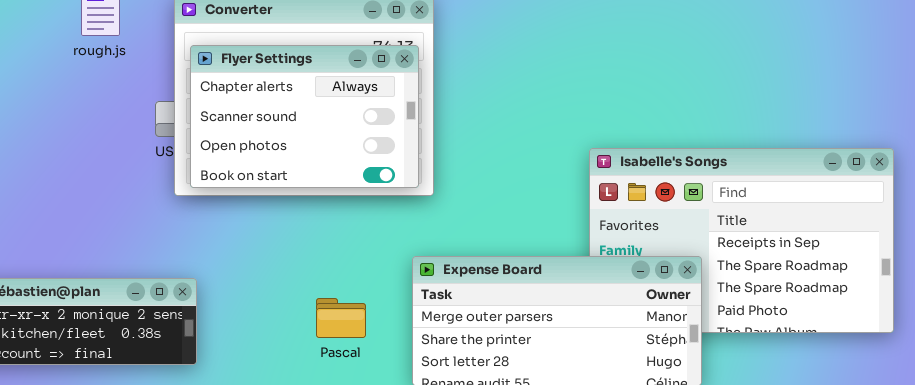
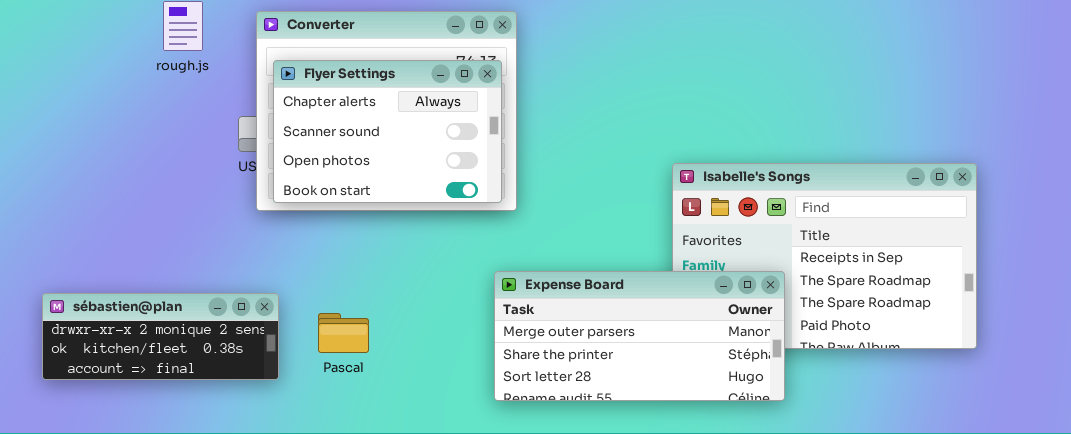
Pascal: [316,298,366,338] -> [318,313,369,353], moved

